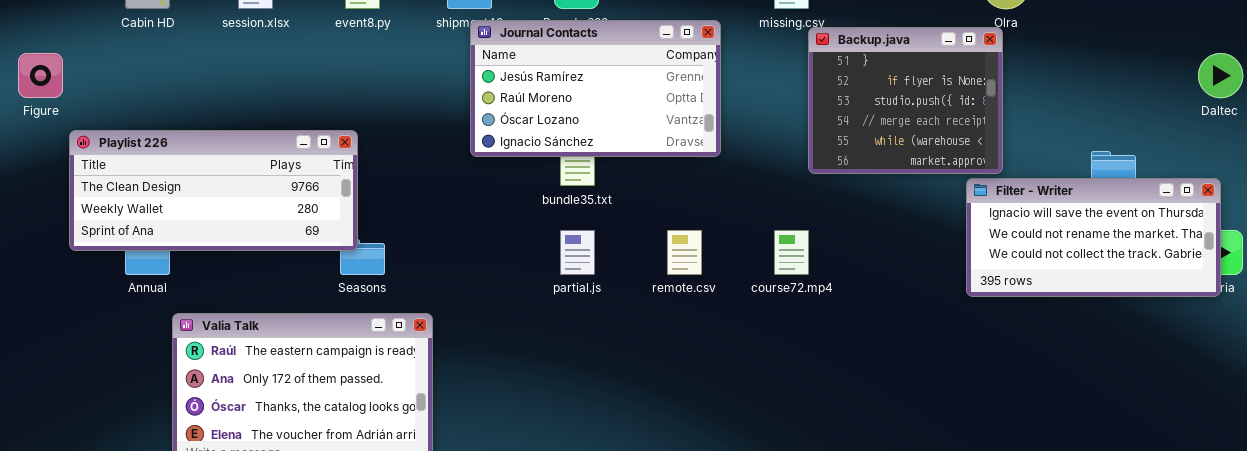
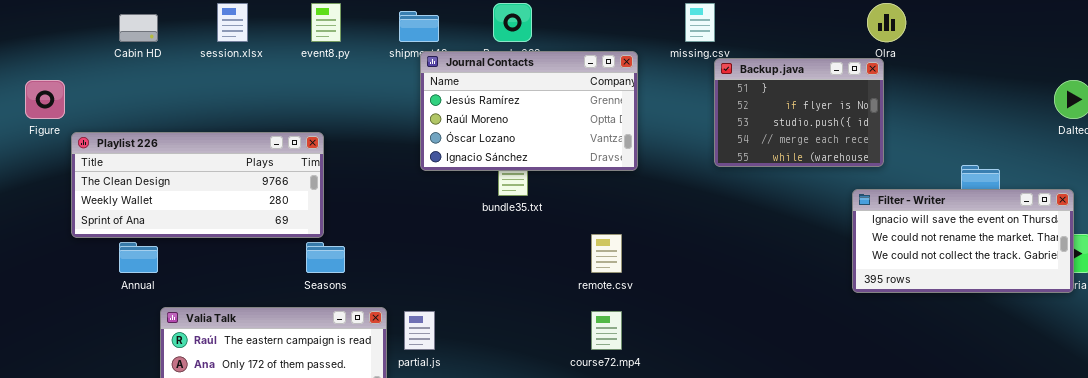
Backup.java: [808,27,1003,174] -> [714,58,884,167], resized
Playlist 226: [69,130,358,251] -> [71,132,324,238], moved
partial.js: [560,230,595,275] -> [404,311,435,350], moved
course72.mp4: [774,230,809,275] -> [591,311,622,350], moved

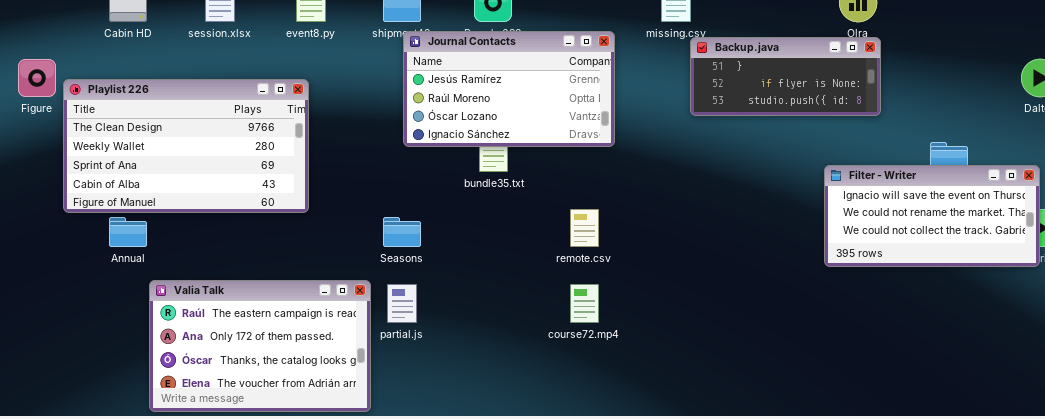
Backup.java: [714,58,884,167] -> [690,37,881,116], resized
Playlist 226: [71,132,324,238] -> [63,79,309,213], resized
Seasons: [306,242,345,273] -> [383,217,421,247], moved

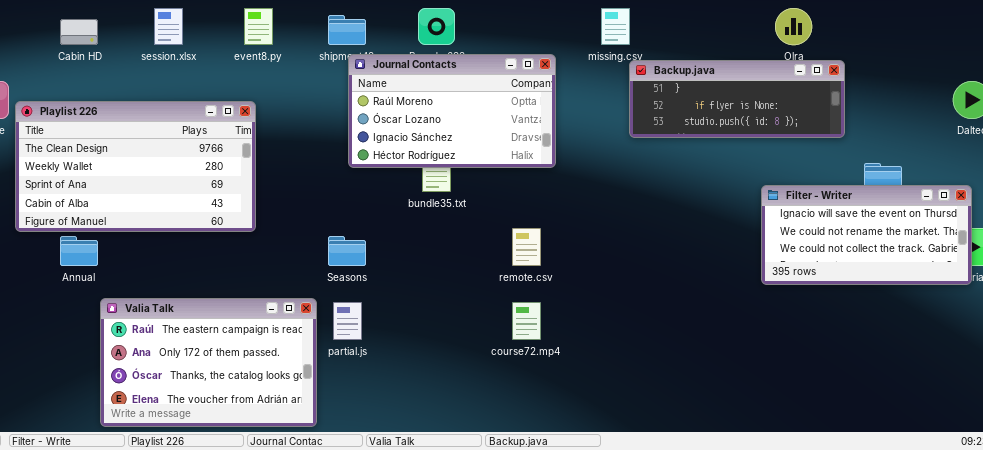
Journal Contacts: [403,31,615,147] -> [348,54,556,168], scrolled down 1 row
Backup.java: [690,37,881,116] -> [629,60,845,138], resized

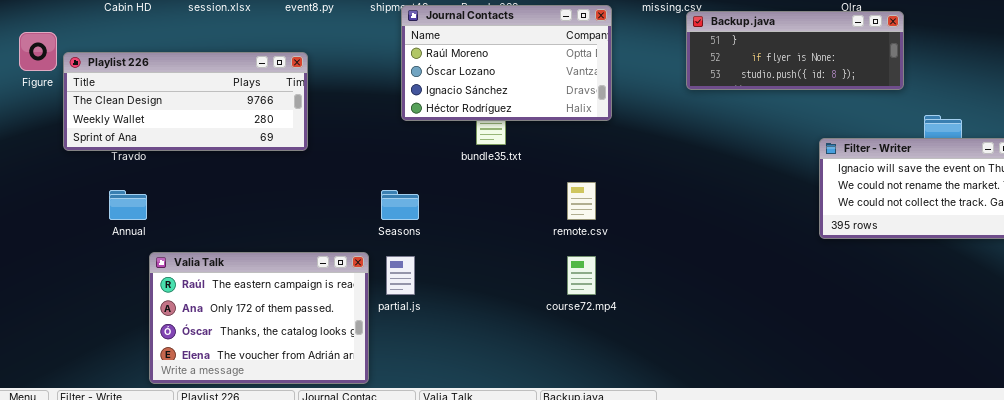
Playlist 226: [15,101,256,232] -> [63,52,308,151], resized

